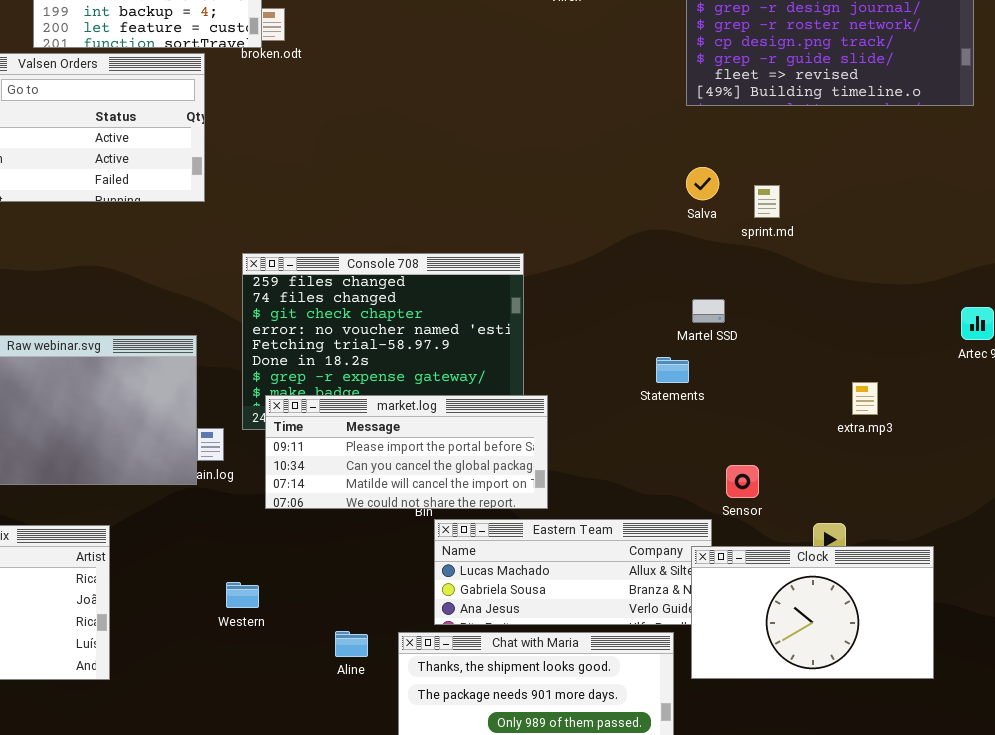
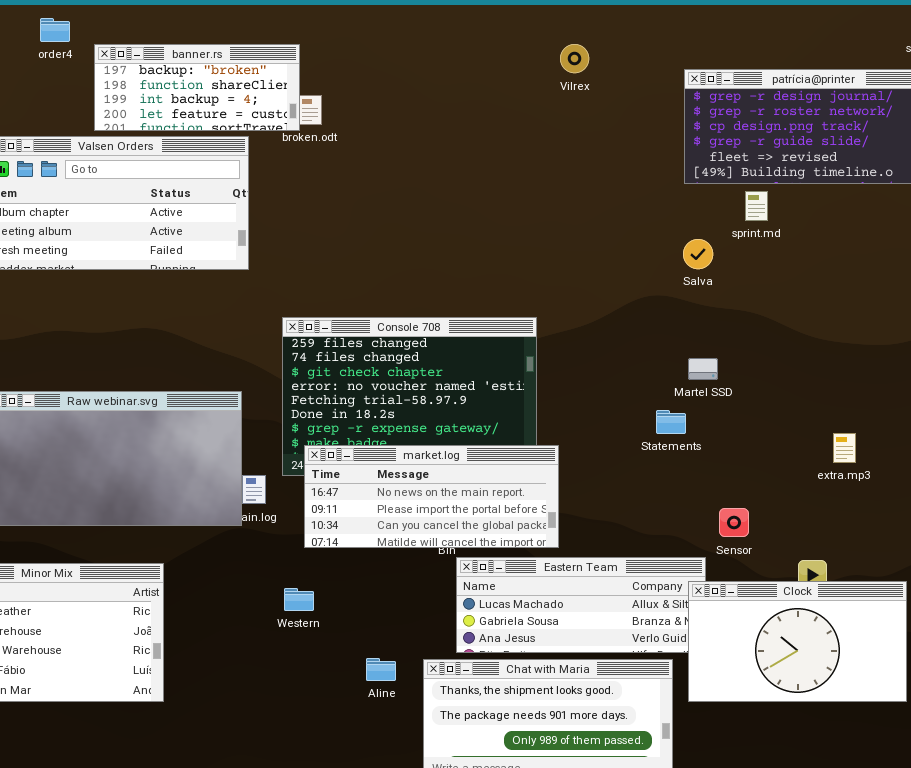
sprint.md: [754,185,780,218] -> [745,191,768,221], moved
market.log: [265,395,548,509] -> [304,445,559,548], scrolled up 1 row
Western: [226,582,259,608] -> [284,588,314,611], moved

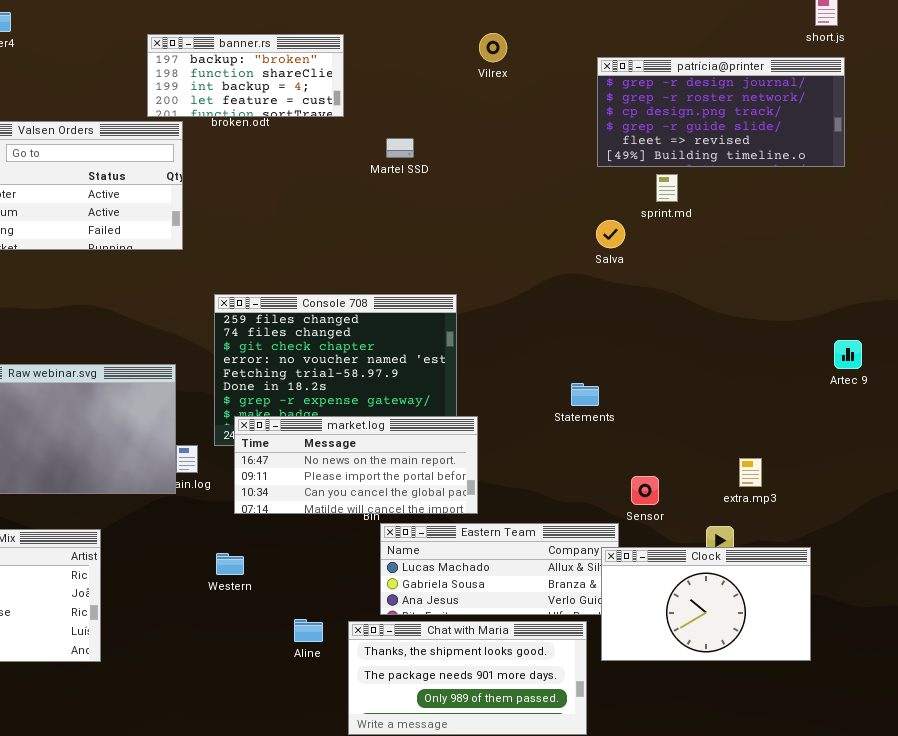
banner.rs: [94,44,300,131] -> [147,34,344,117], moved
Martel SSD: [688,358,718,380] -> [386,138,414,158], moved
extra.mp3: [833,433,856,463] -> [739,458,762,487], moved

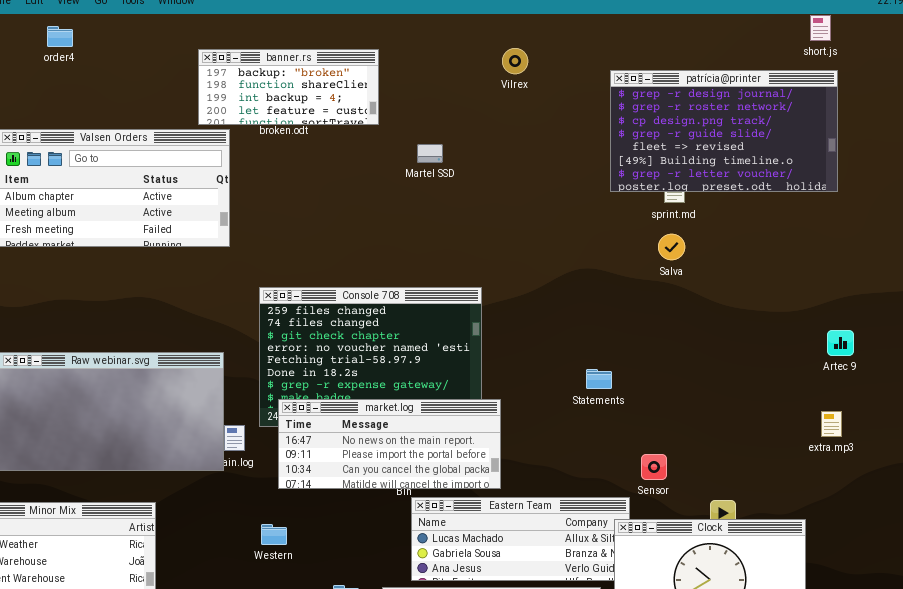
patrícia@printer: [597,57,845,167] -> [610,70,838,192], resized
Salva: [596,220,625,248] -> [658,234,685,260], moved
extra.mp3: [739,458,762,487] -> [821,411,842,437], moved

